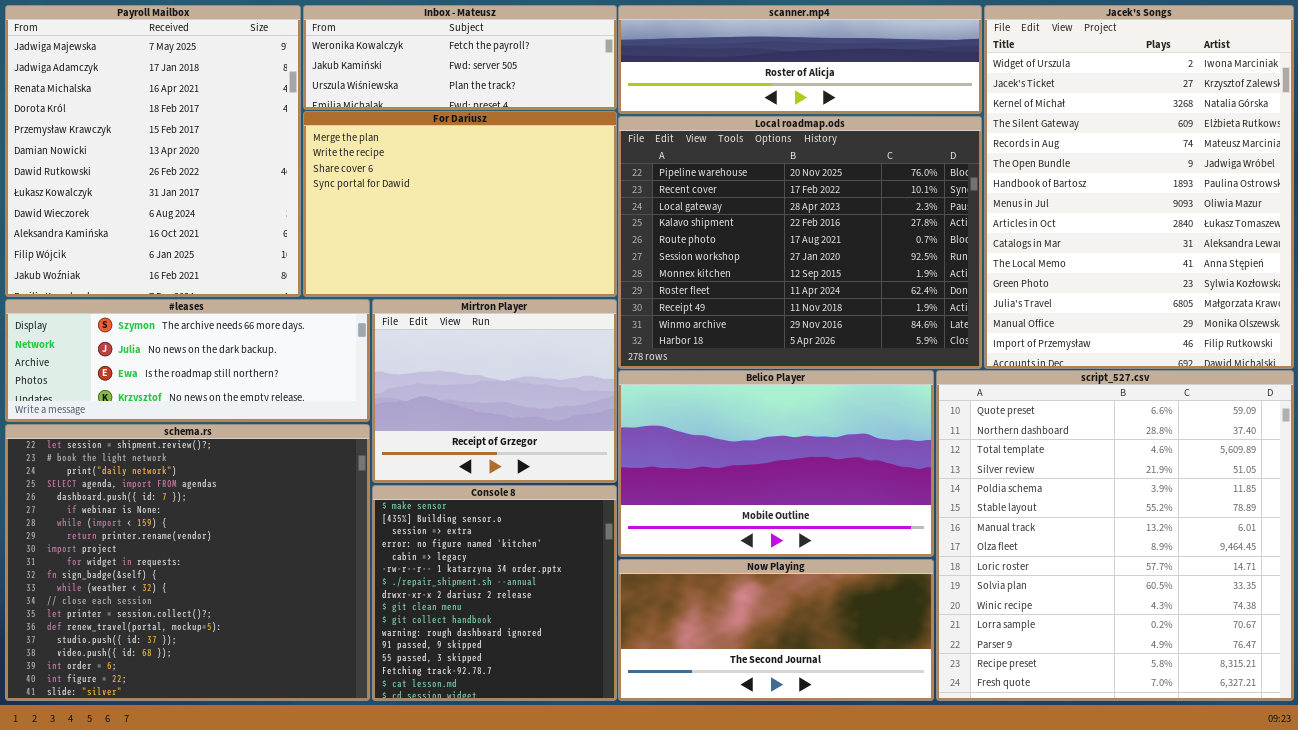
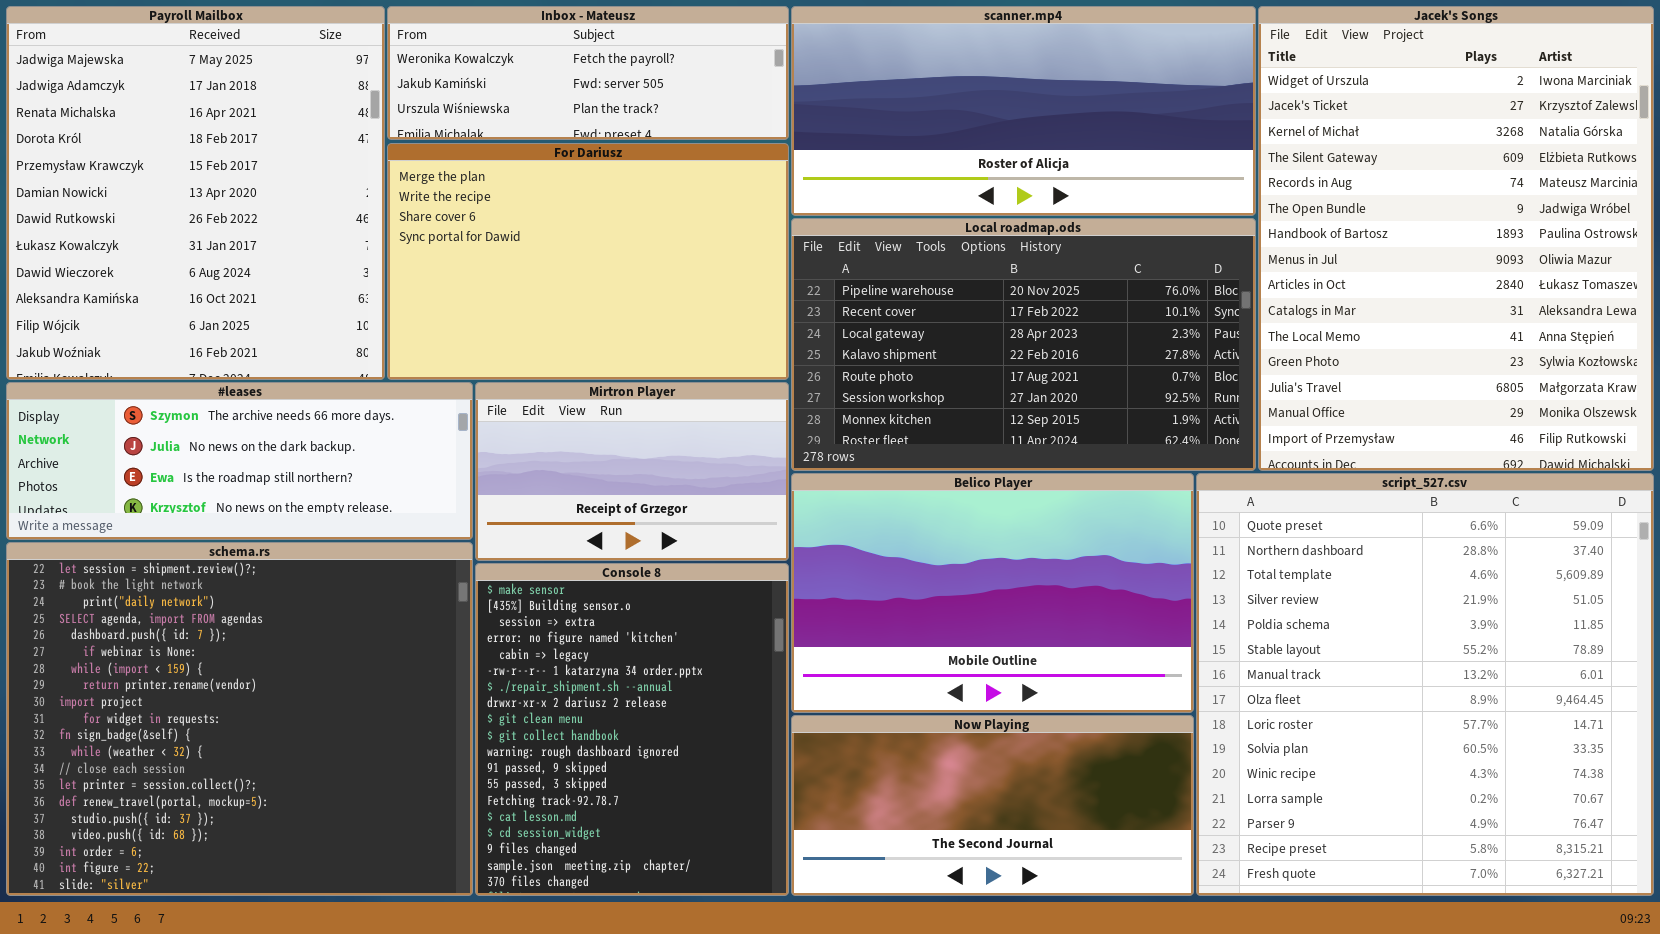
scanner.mp4: [618,5,982,114] -> [791,6,1256,216], resized
Local roadmap.ods: [618,116,982,369] -> [791,218,1256,471], resized
Mirtron Player: [372,299,617,483] -> [475,382,789,561], resized
Console 8: [372,485,617,701] -> [475,563,789,896], resized

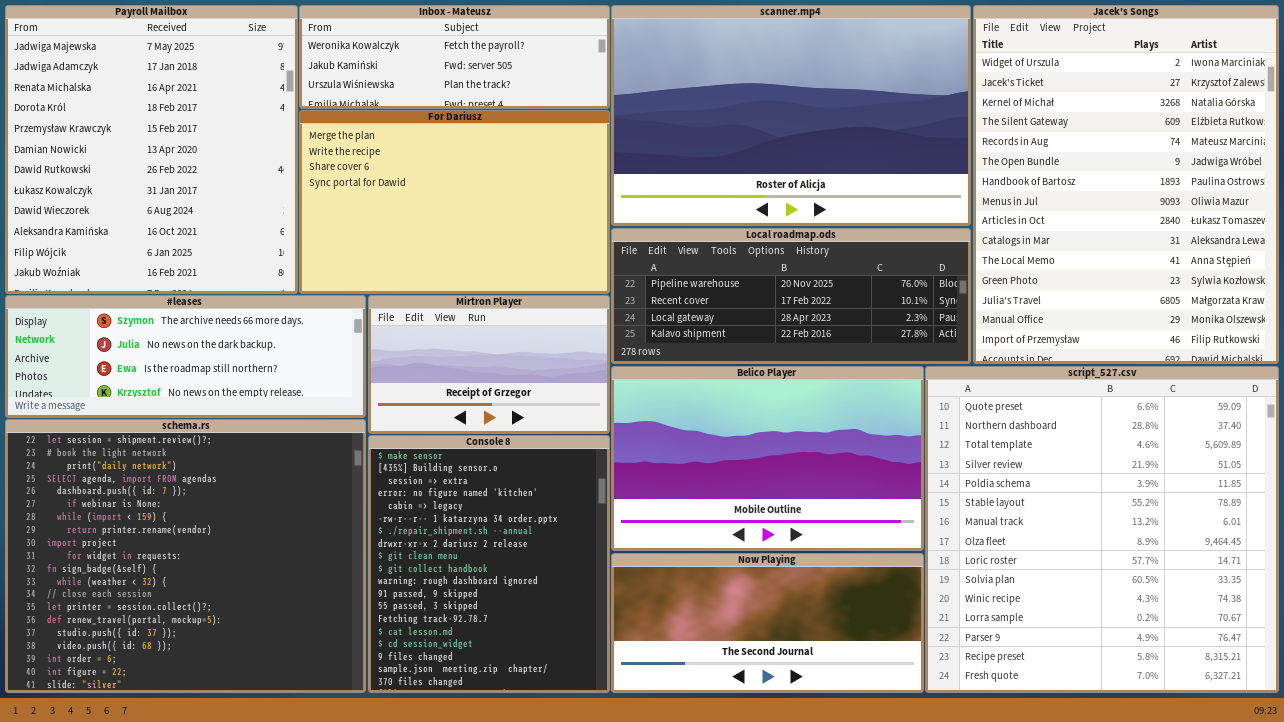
scanner.mp4: [791,6,1256,216] -> [611,5,971,226], resized
Local roadmap.ods: [791,218,1256,471] -> [611,228,971,364], resized

